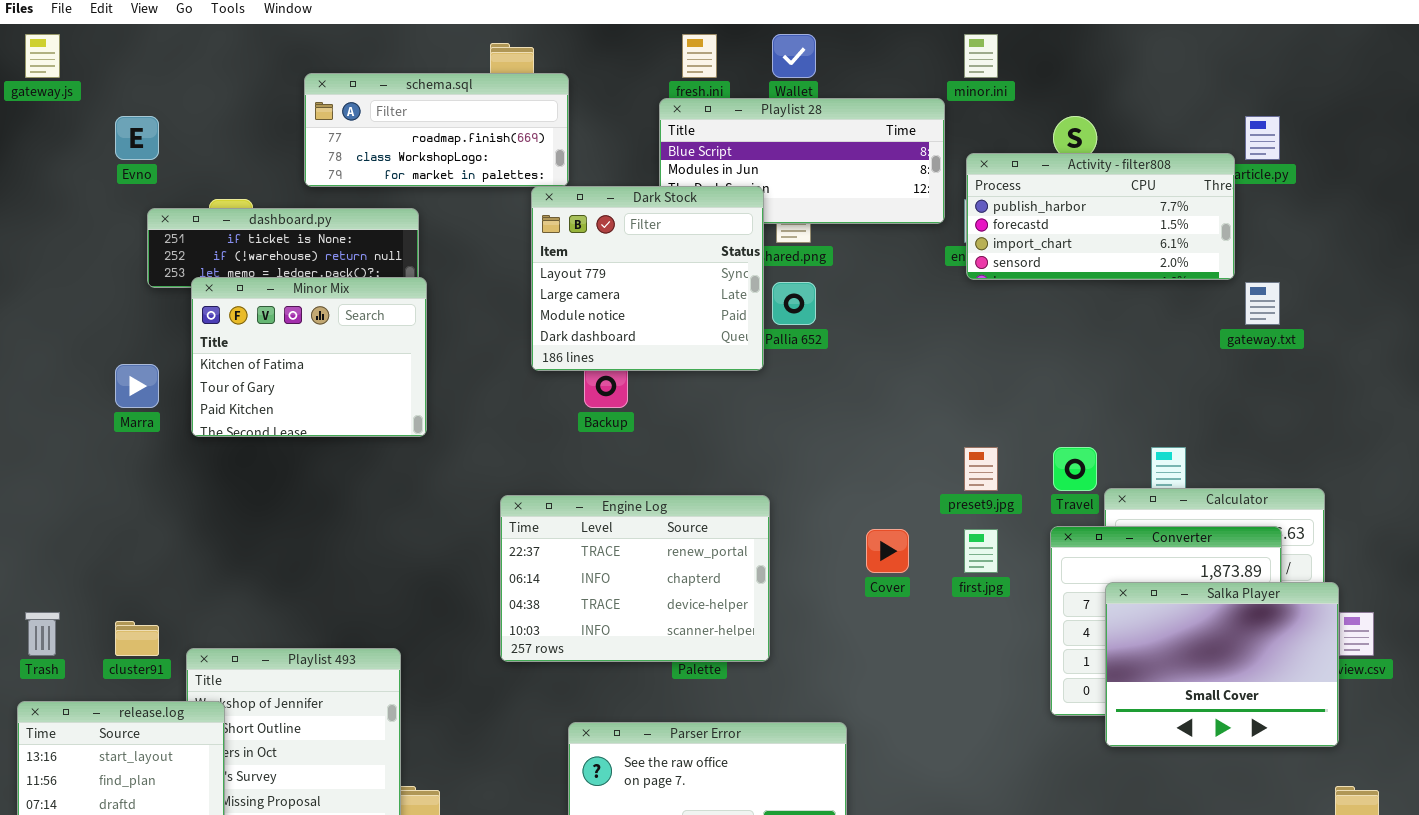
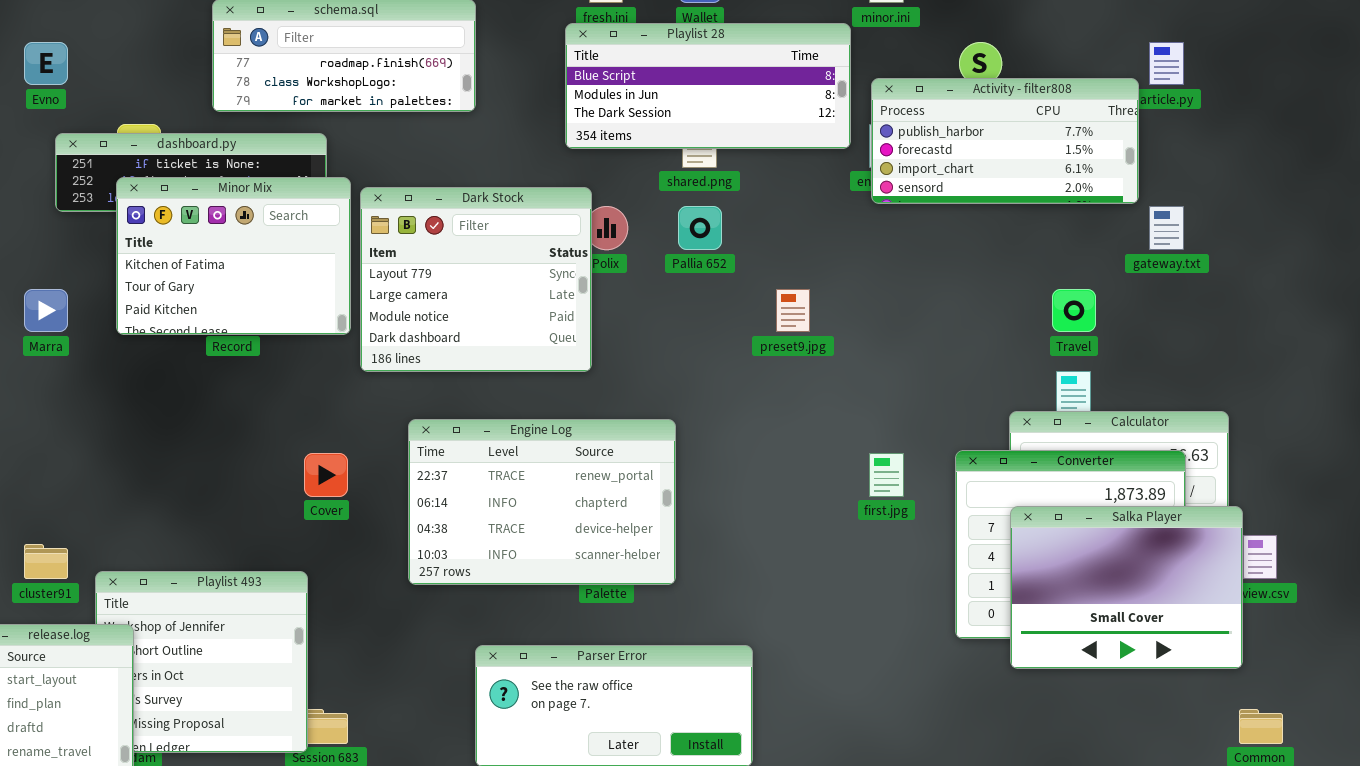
Dark Stock: [531,186,764,371] -> [360,187,592,372], moved
Minor Mix: [191,277,427,437] -> [116,177,351,335], moved
preset9.jpg: [964,447,998,491] -> [776,289,810,332], moved
Travel: [1053,447,1097,491] -> [1052,289,1096,332], moved
Cover: [866,529,909,573] -> [304,453,348,497], moved

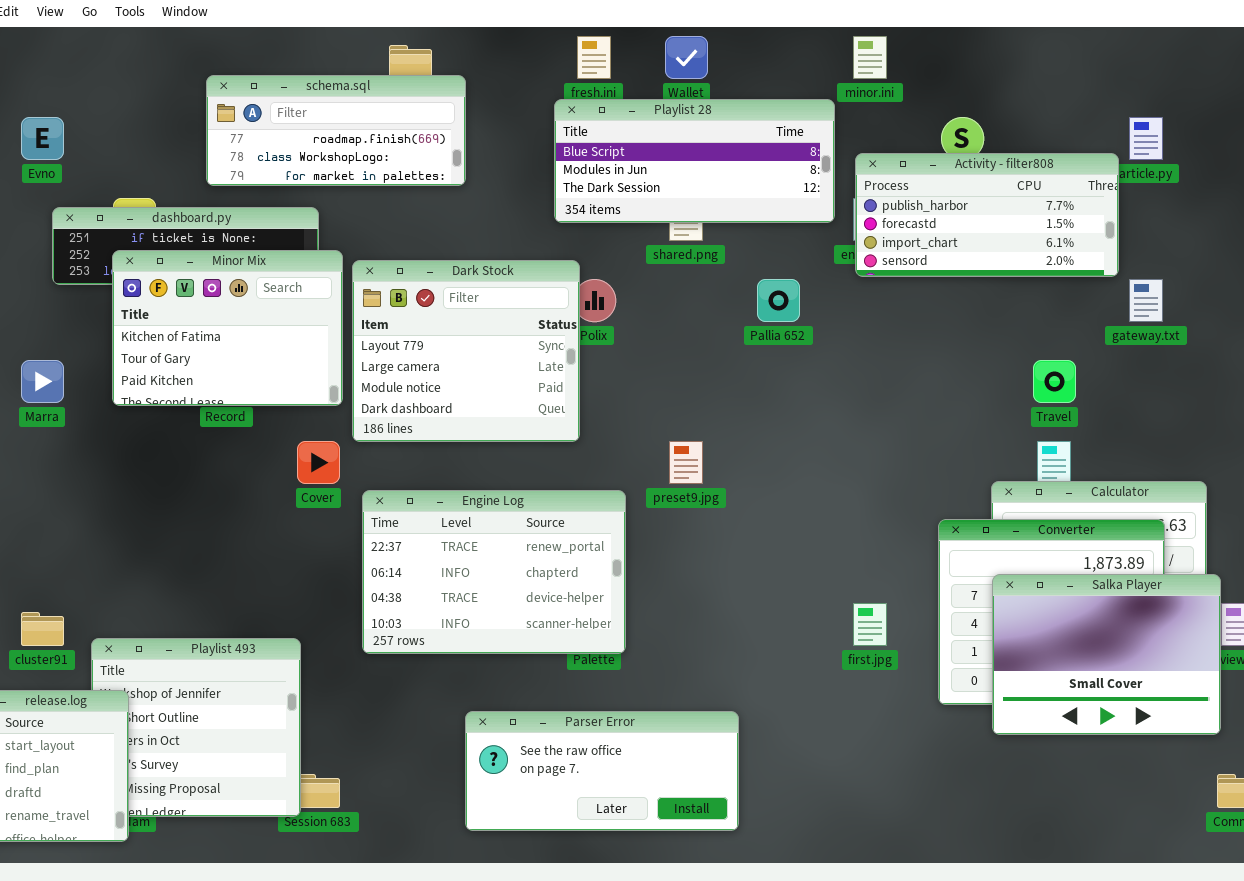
Pallia 652: [678,206,722,250] -> [757,279,800,322], moved
preset9.jpg: [776,289,810,332] -> [669,441,703,484], moved
Engine Log: [408,419,676,585] -> [362,490,626,654], moved
Cover: [304,453,348,497] -> [297,441,340,484], moved
first.jpg: [869,453,904,497] -> [853,603,887,646], moved

